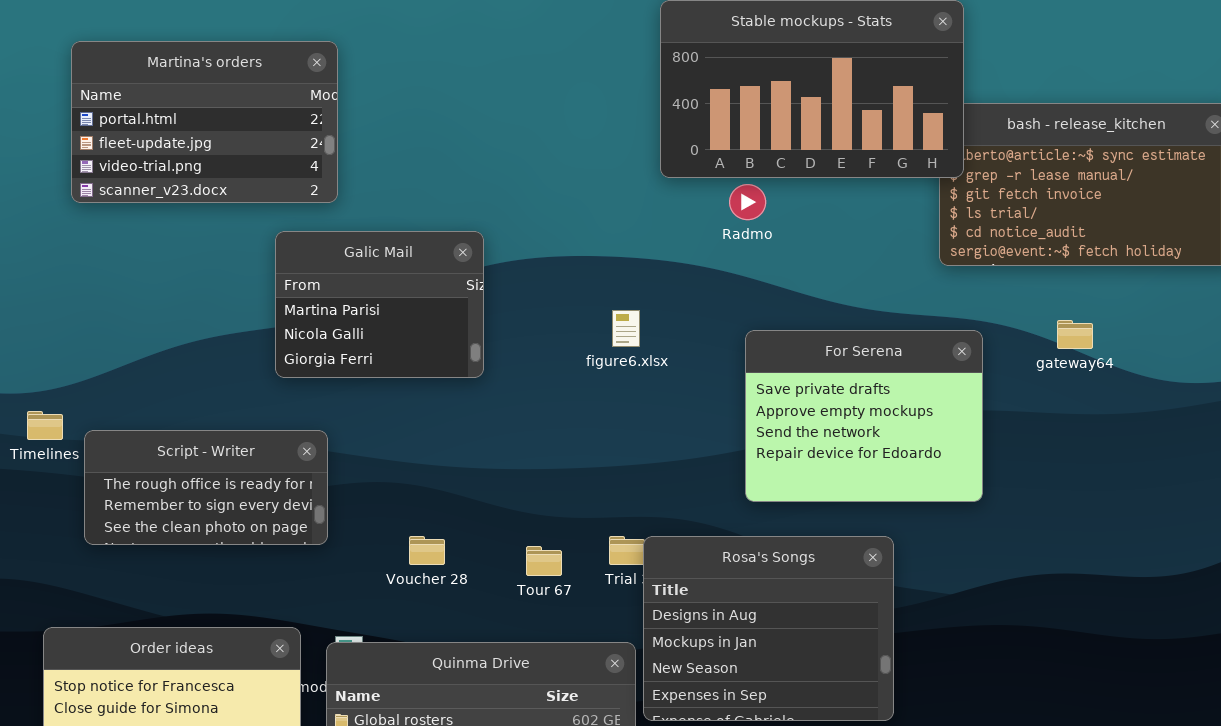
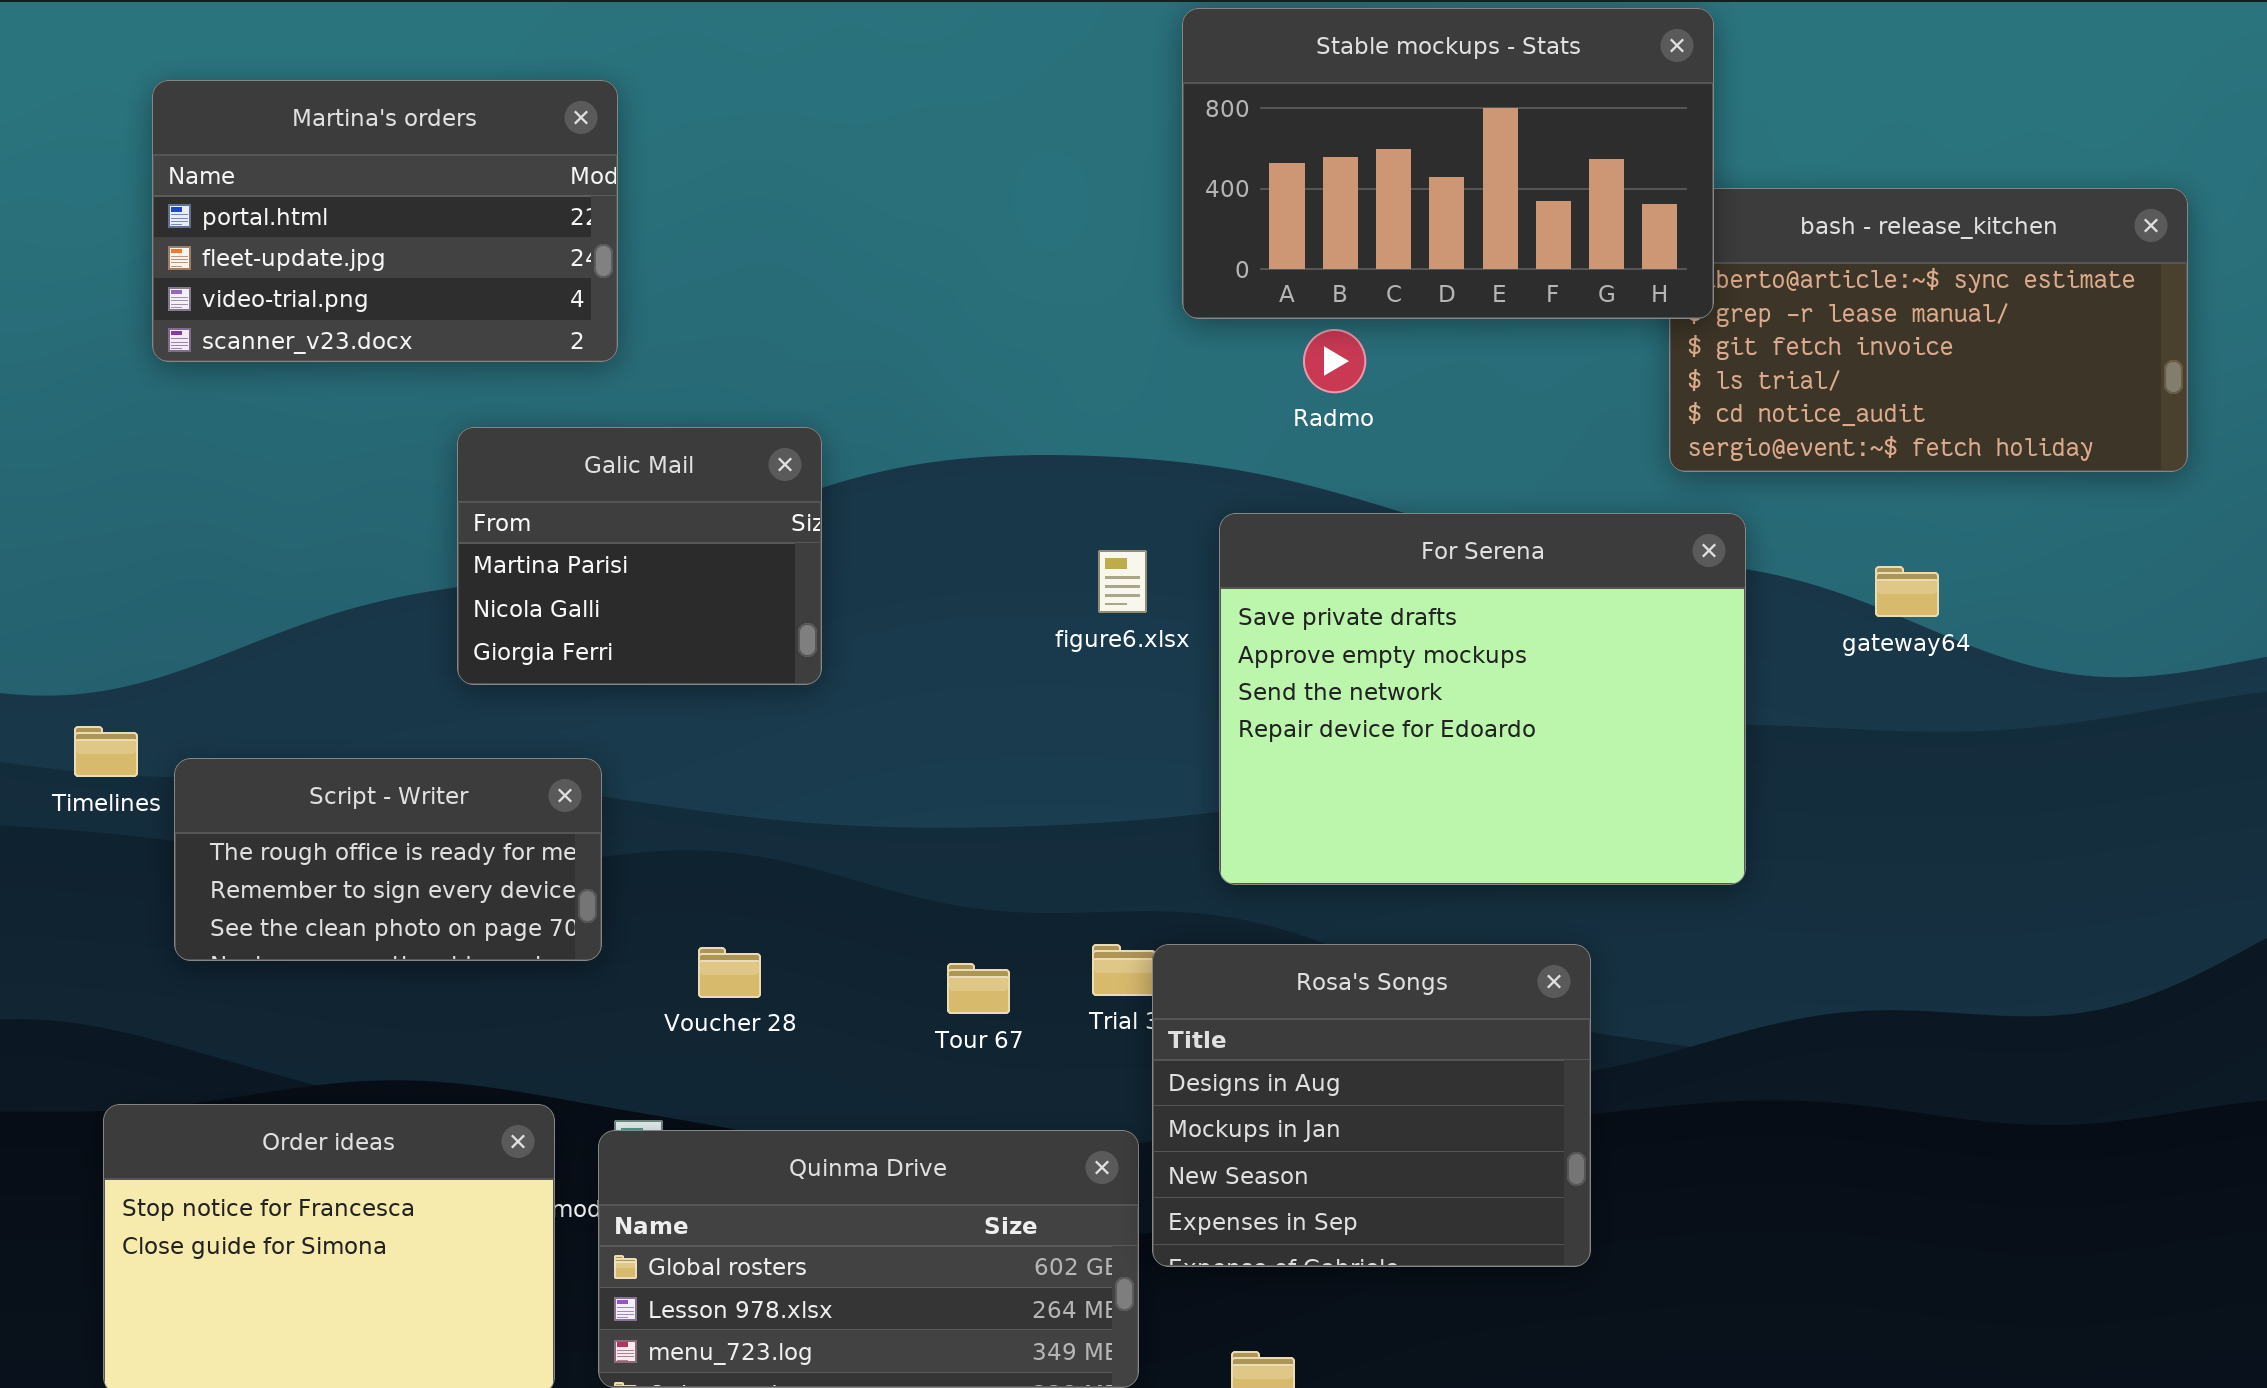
Galic Mail: [275,231,484,378] -> [457,427,822,685], moved
For Serena: [745,330,983,502] -> [1219,513,1746,885], resized
Voucher 28: [409,536,445,565] -> [698,947,761,998], moved

